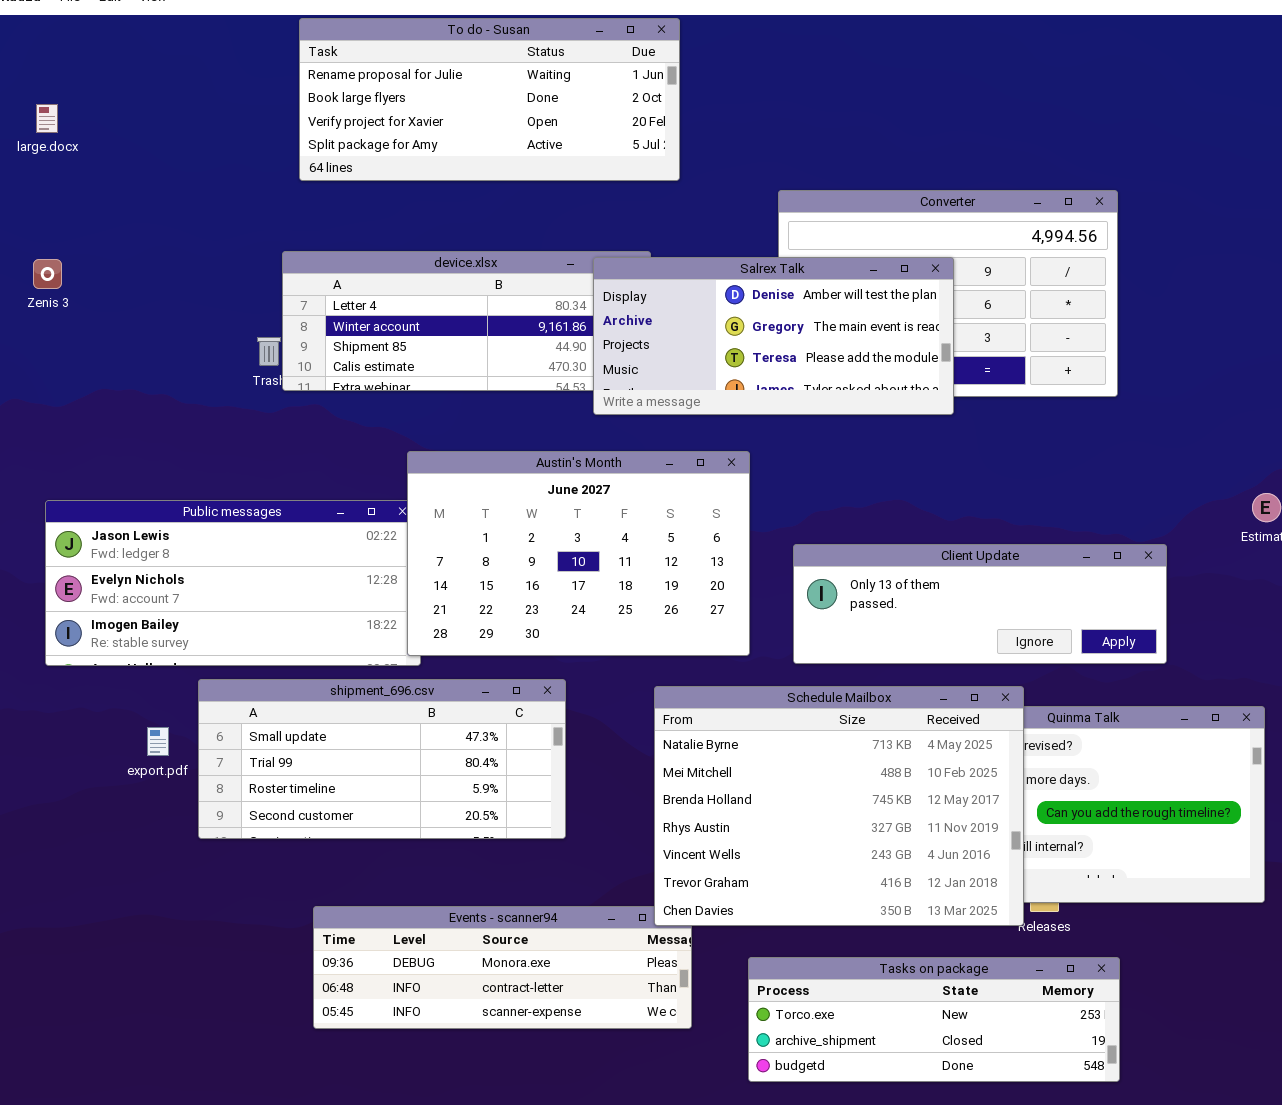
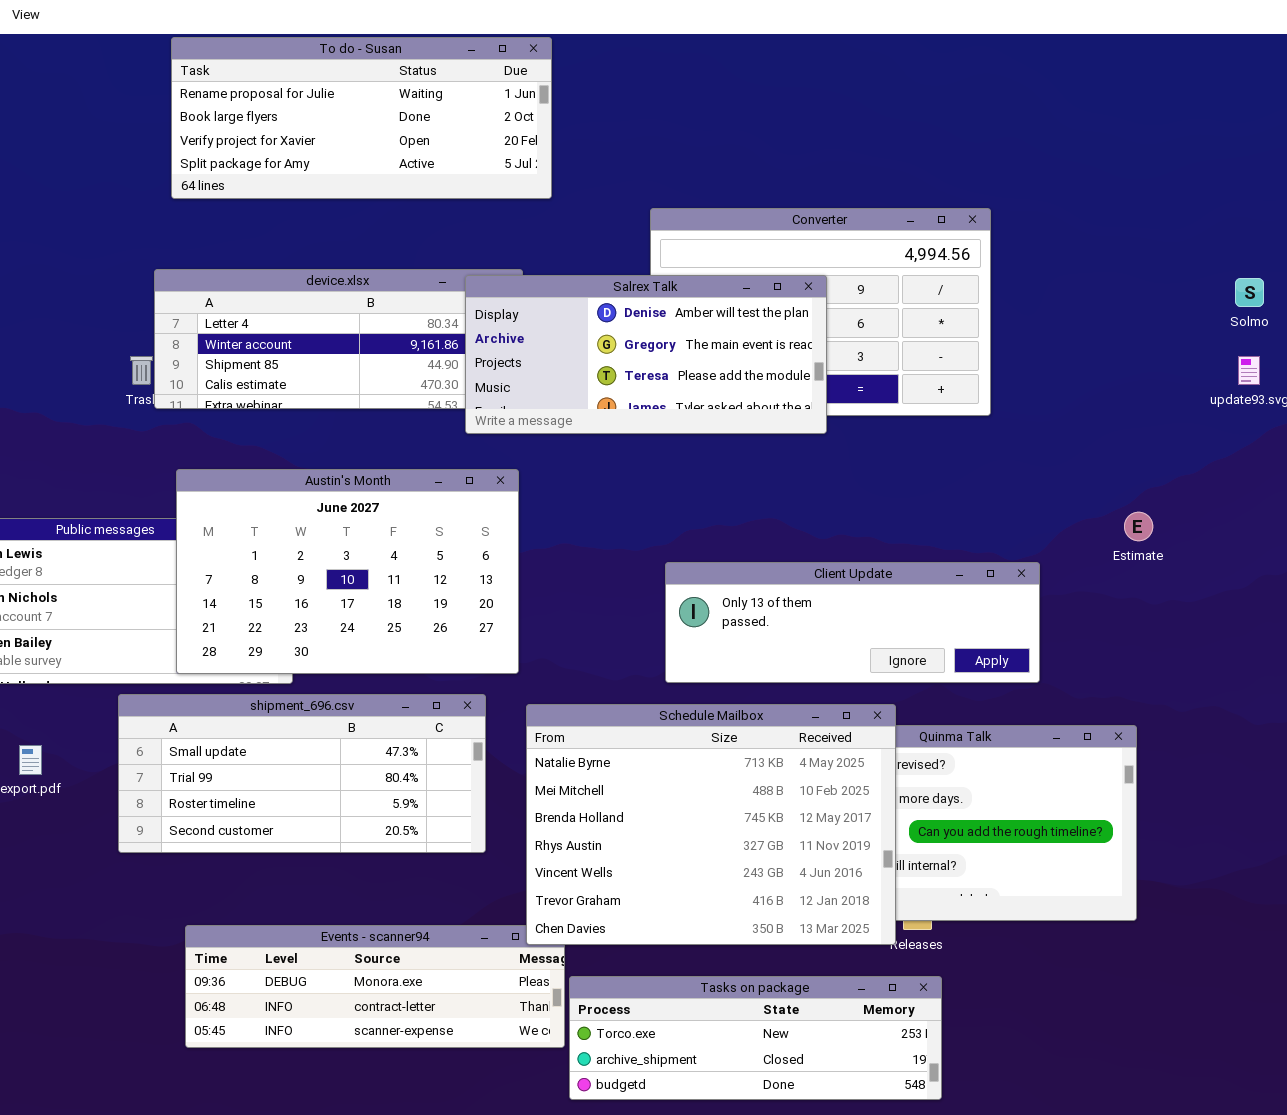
Austin's Month: [407,451,750,656] -> [176,469,519,674], moved
shipment_696.csv: [198,679,566,839] -> [118,694,486,853], moved
Tasks on package: [748,957,1120,1082] -> [569,976,942,1100], moved

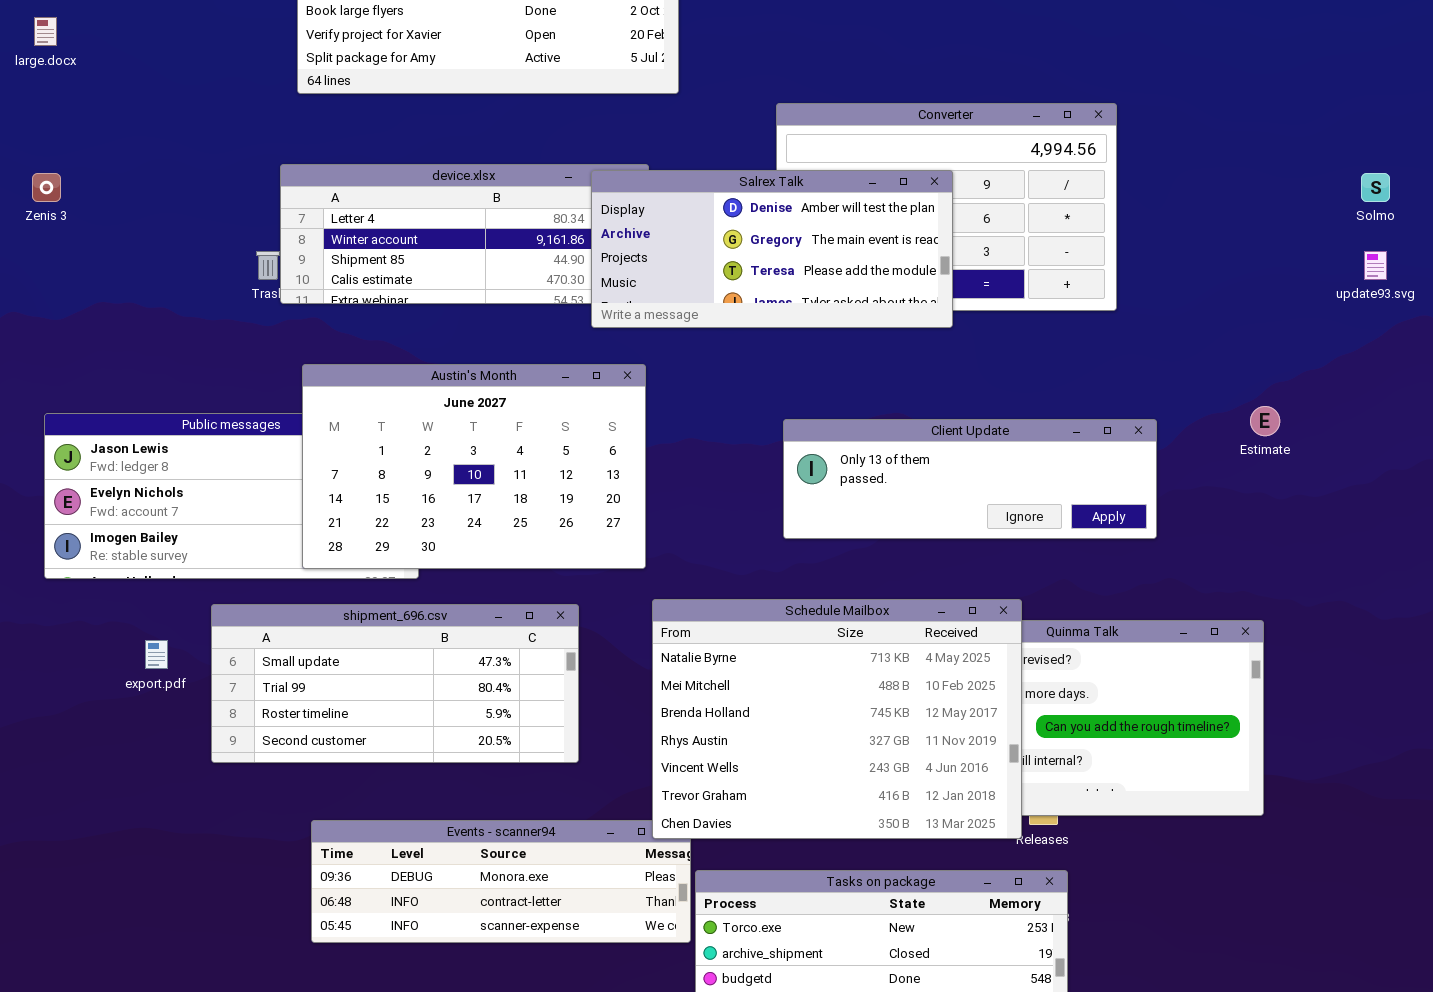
Client Update: [665,562,1040,683] -> [783,419,1157,539], moved
shipment_696.csv: [118,694,486,853] -> [211,604,579,763], moved

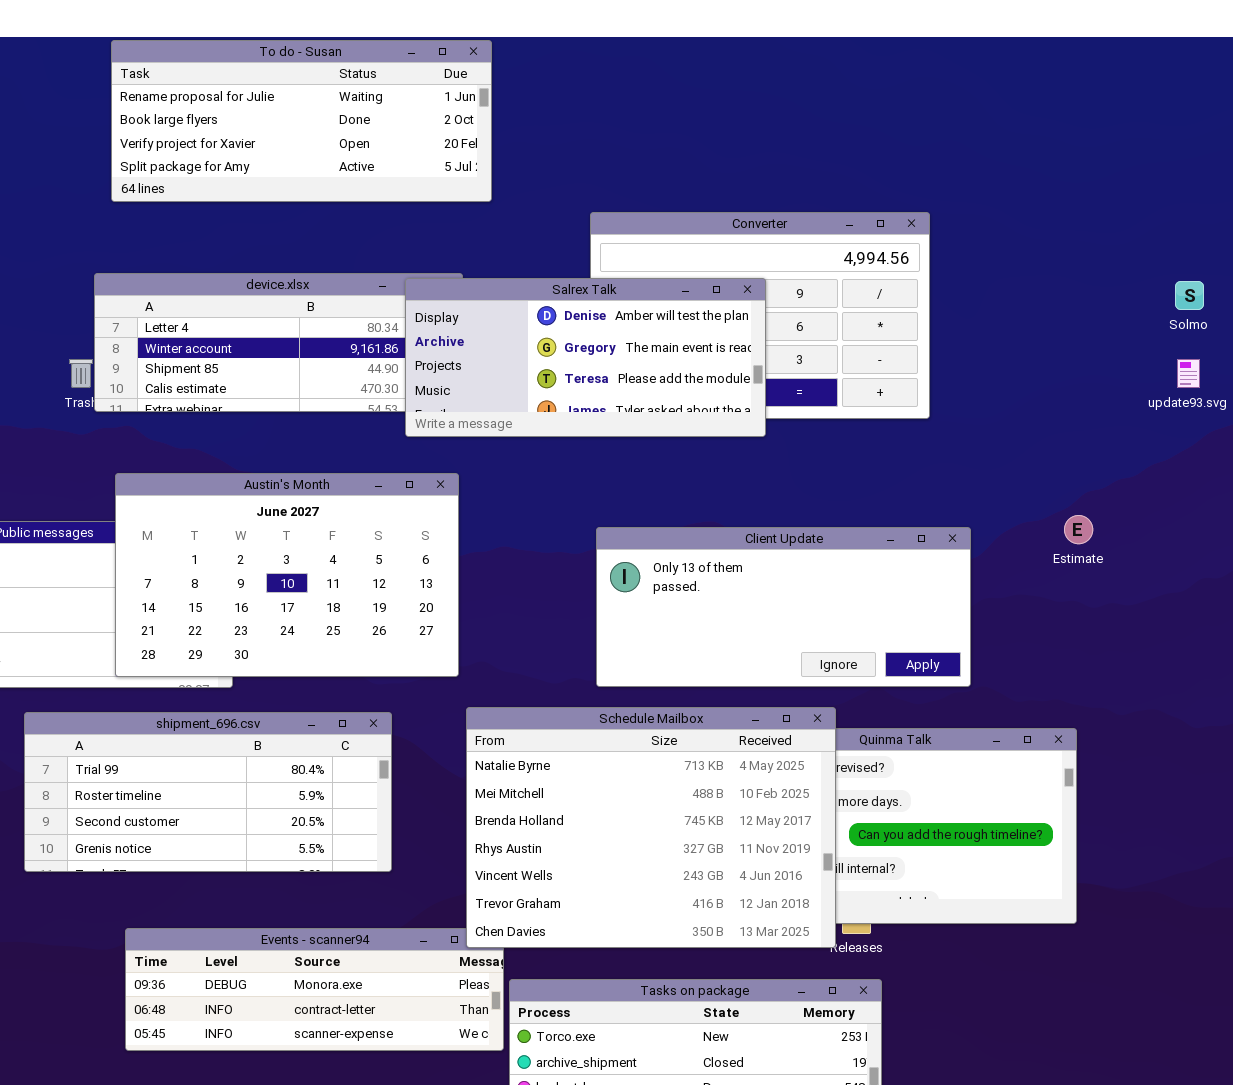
Client Update: [783,419,1157,539] -> [596,527,971,687], resized
shipment_696.csv: [211,604,579,763] -> [24,712,392,872], scrolled down 1 row

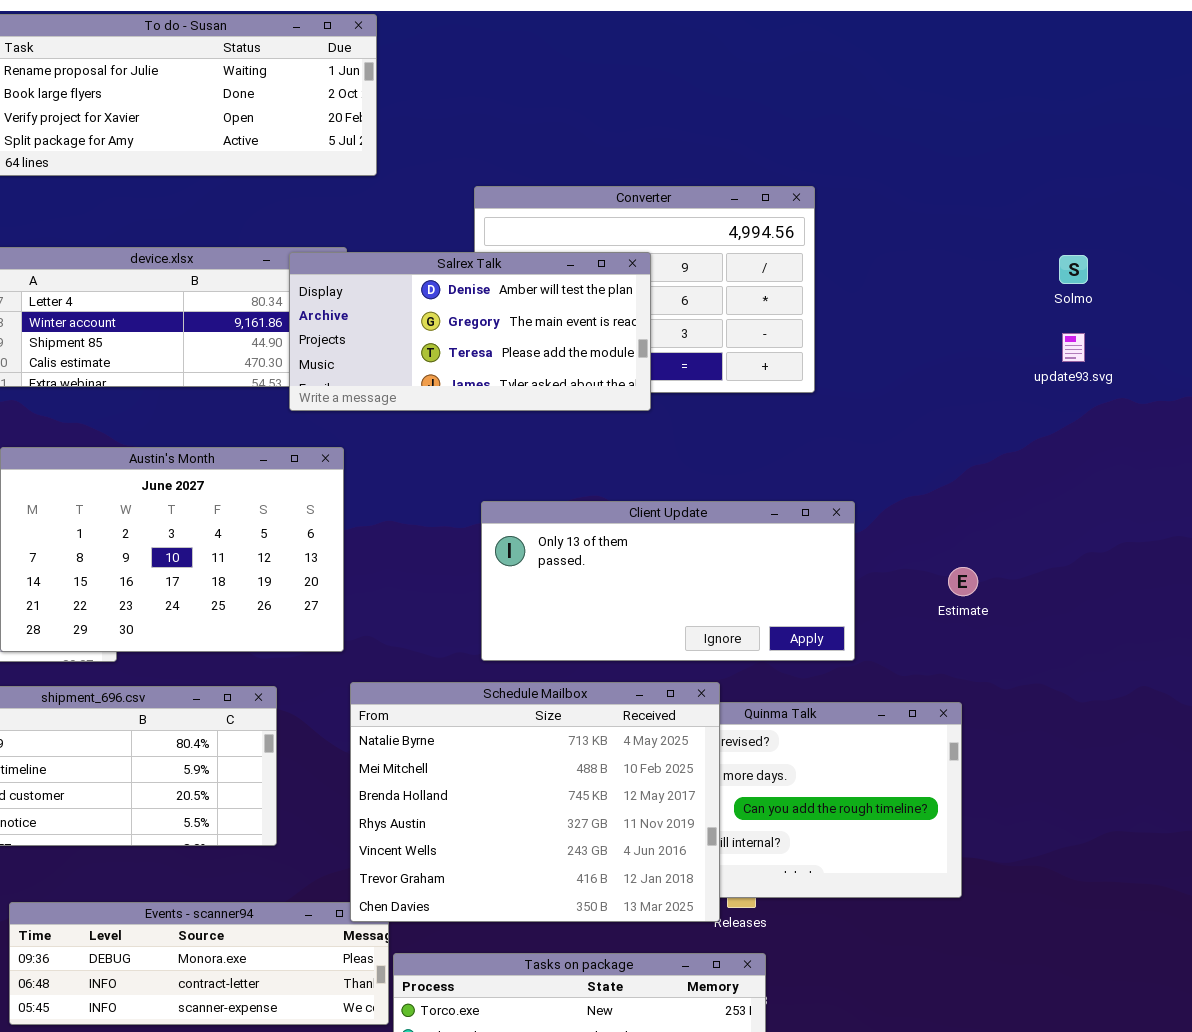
Estimate: [1064,515,1093,544] -> [948,567,978,596], moved

